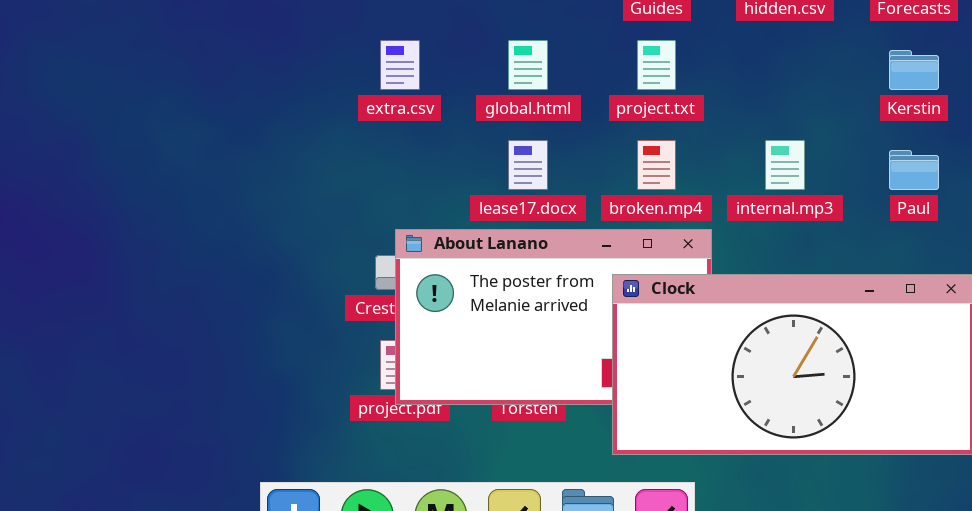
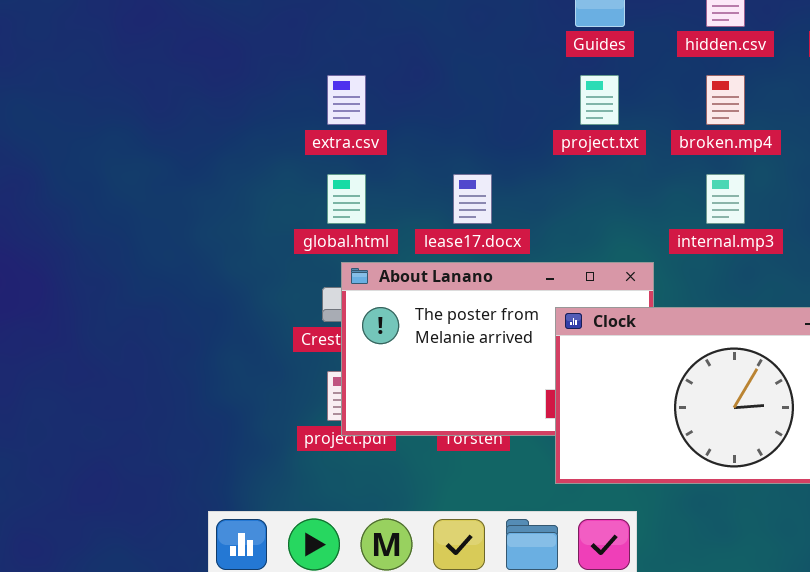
global.html: [508,40,548,90] -> [327,174,366,224], moved
broken.mp4: [637,140,676,190] -> [706,75,745,125], moved

